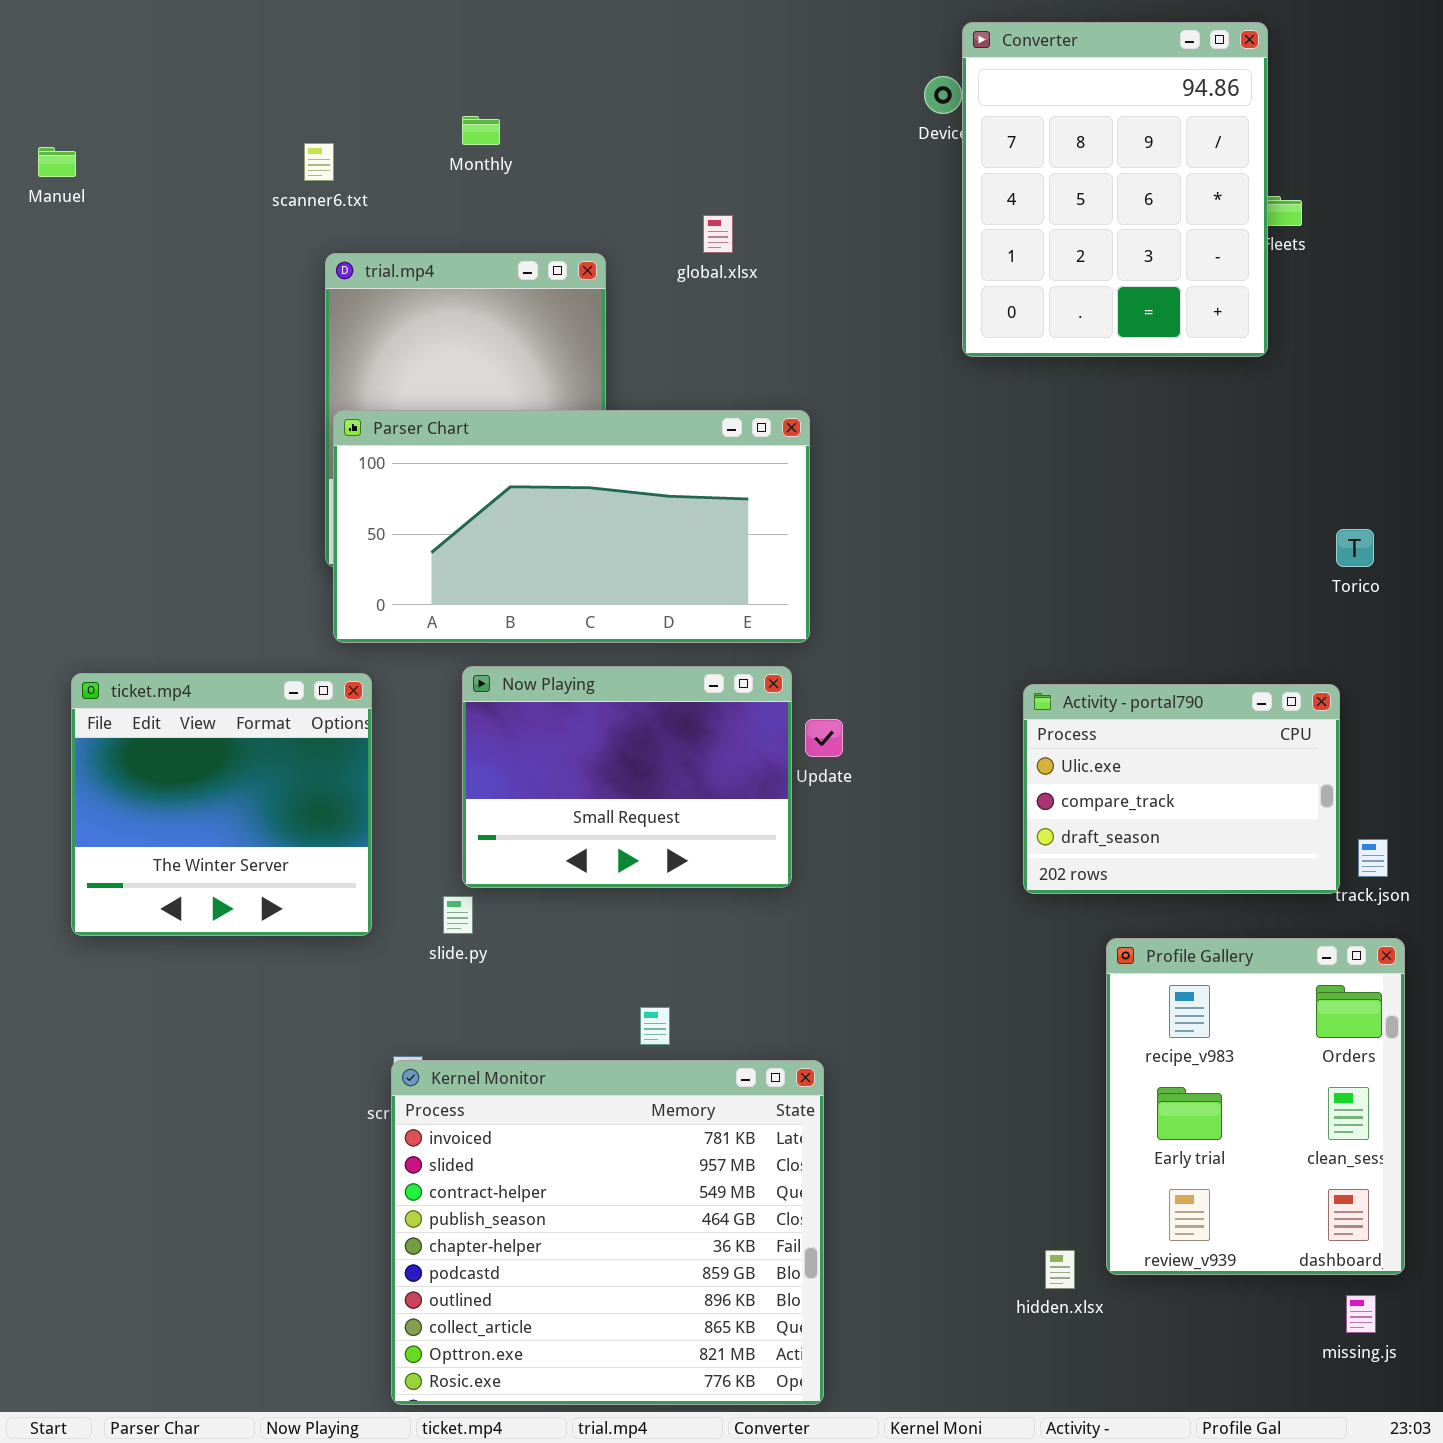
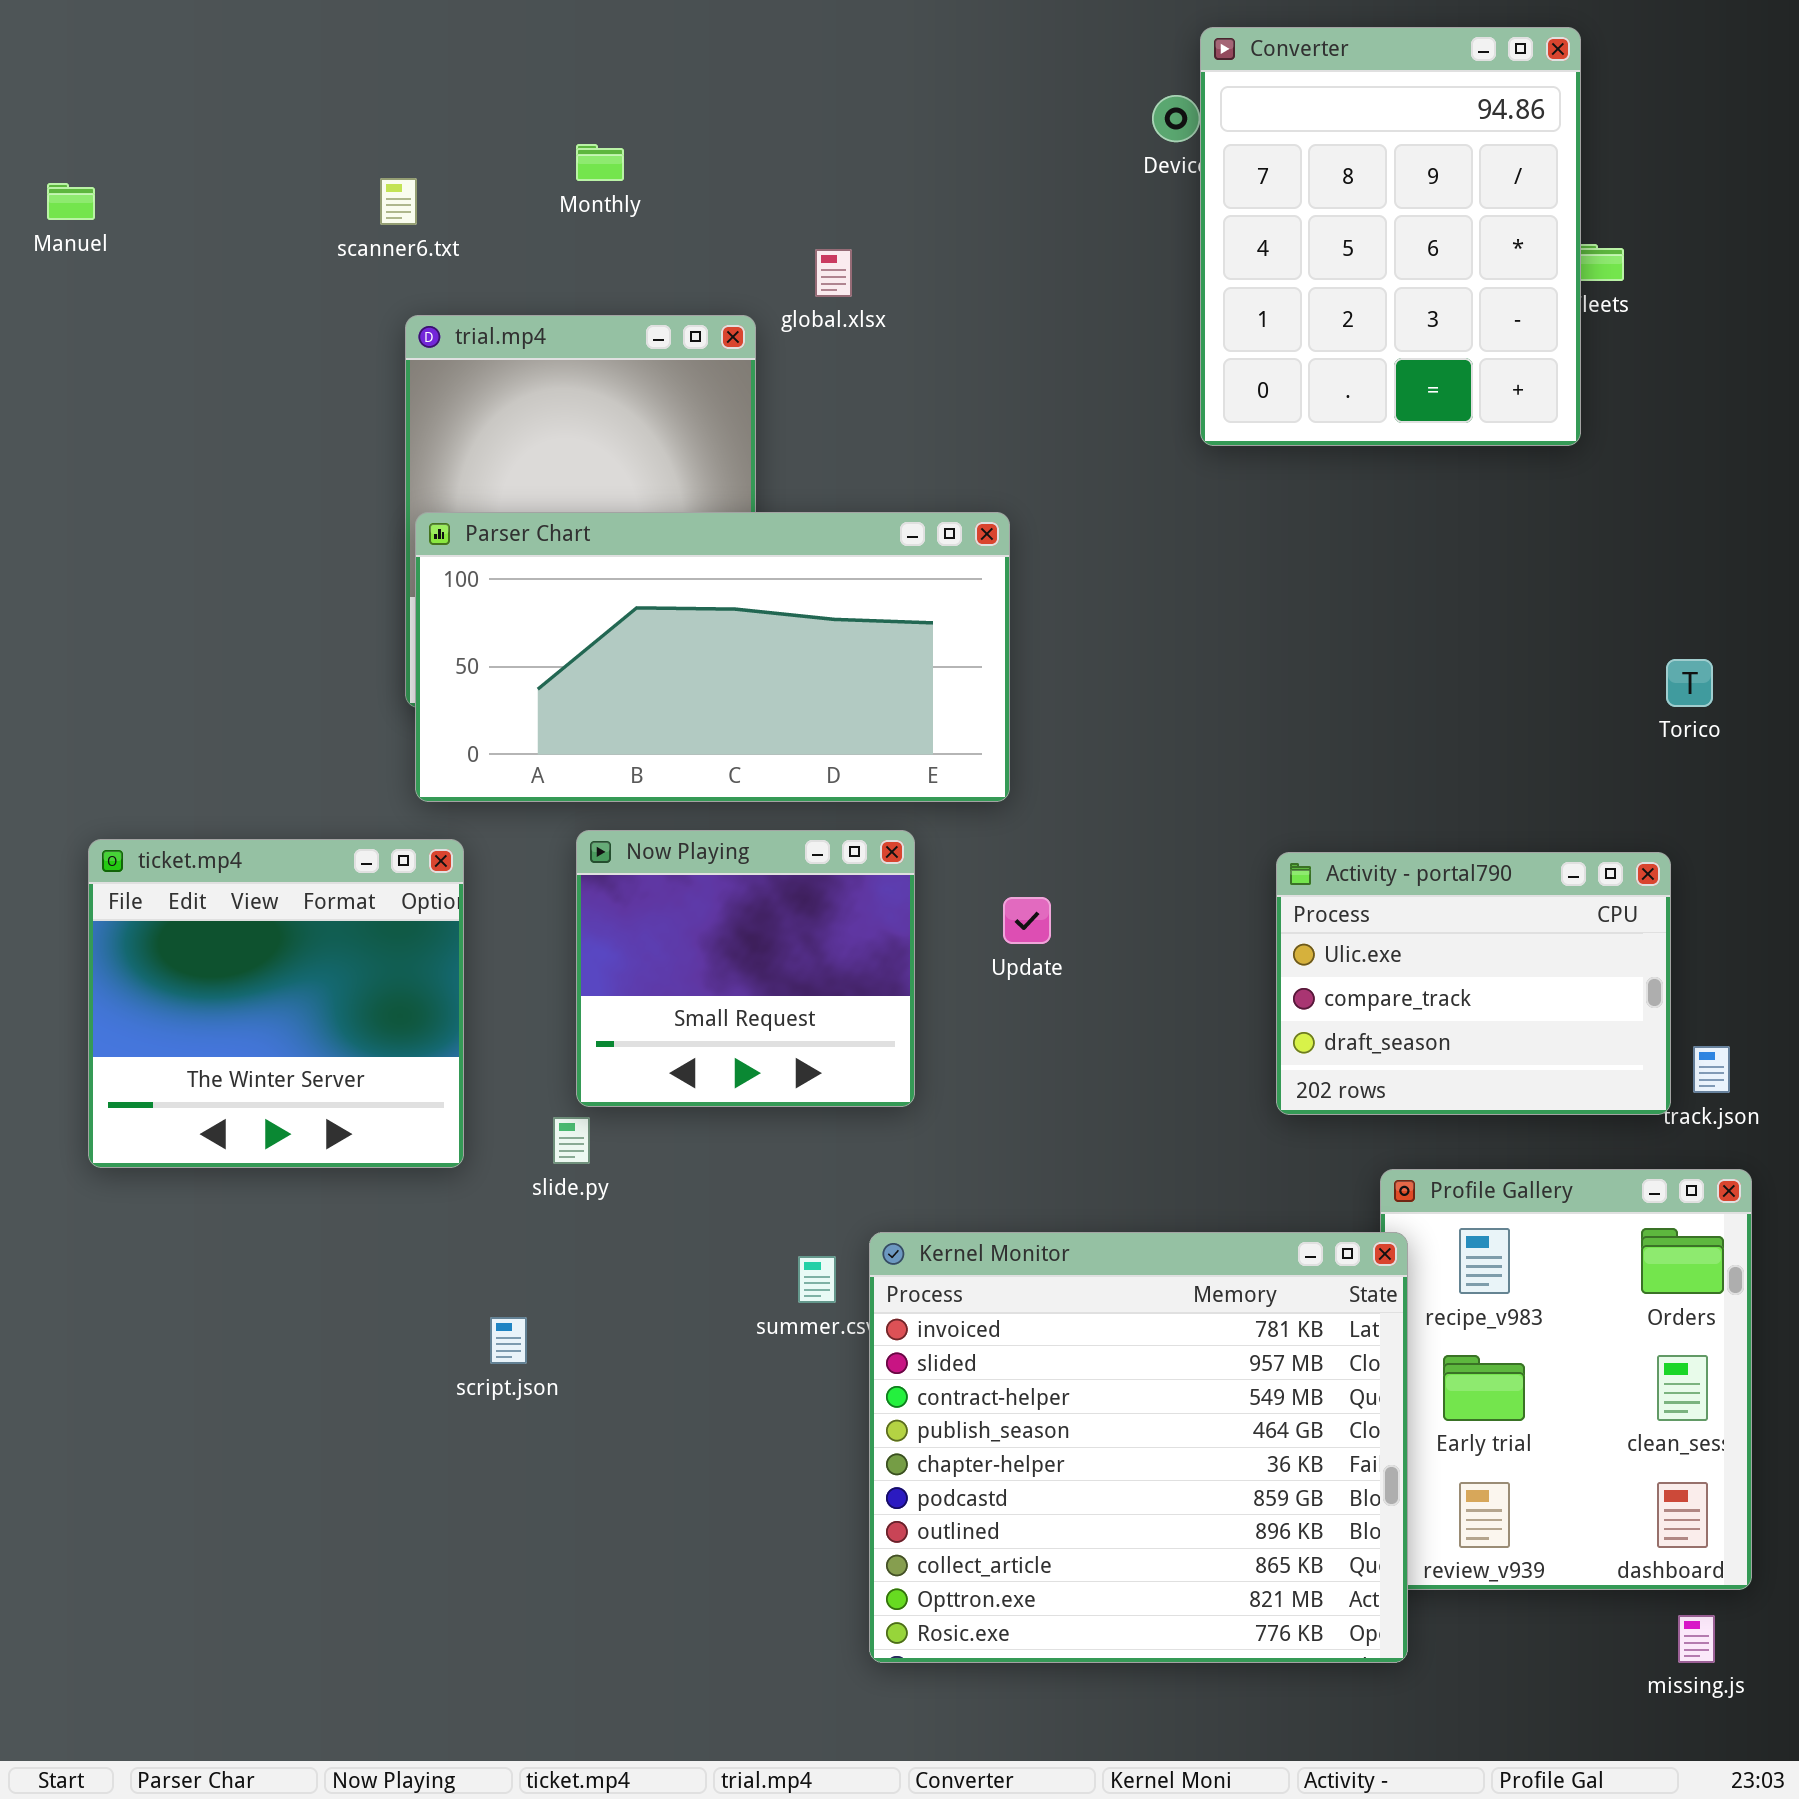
global.xlsx: [703,215,733,253] -> [815,249,852,297], moved
Now Playing: [462,666,792,888] -> [576,830,915,1107], resized
Kernel Monitor: [391,1060,824,1405] -> [869,1232,1408,1663], moved

